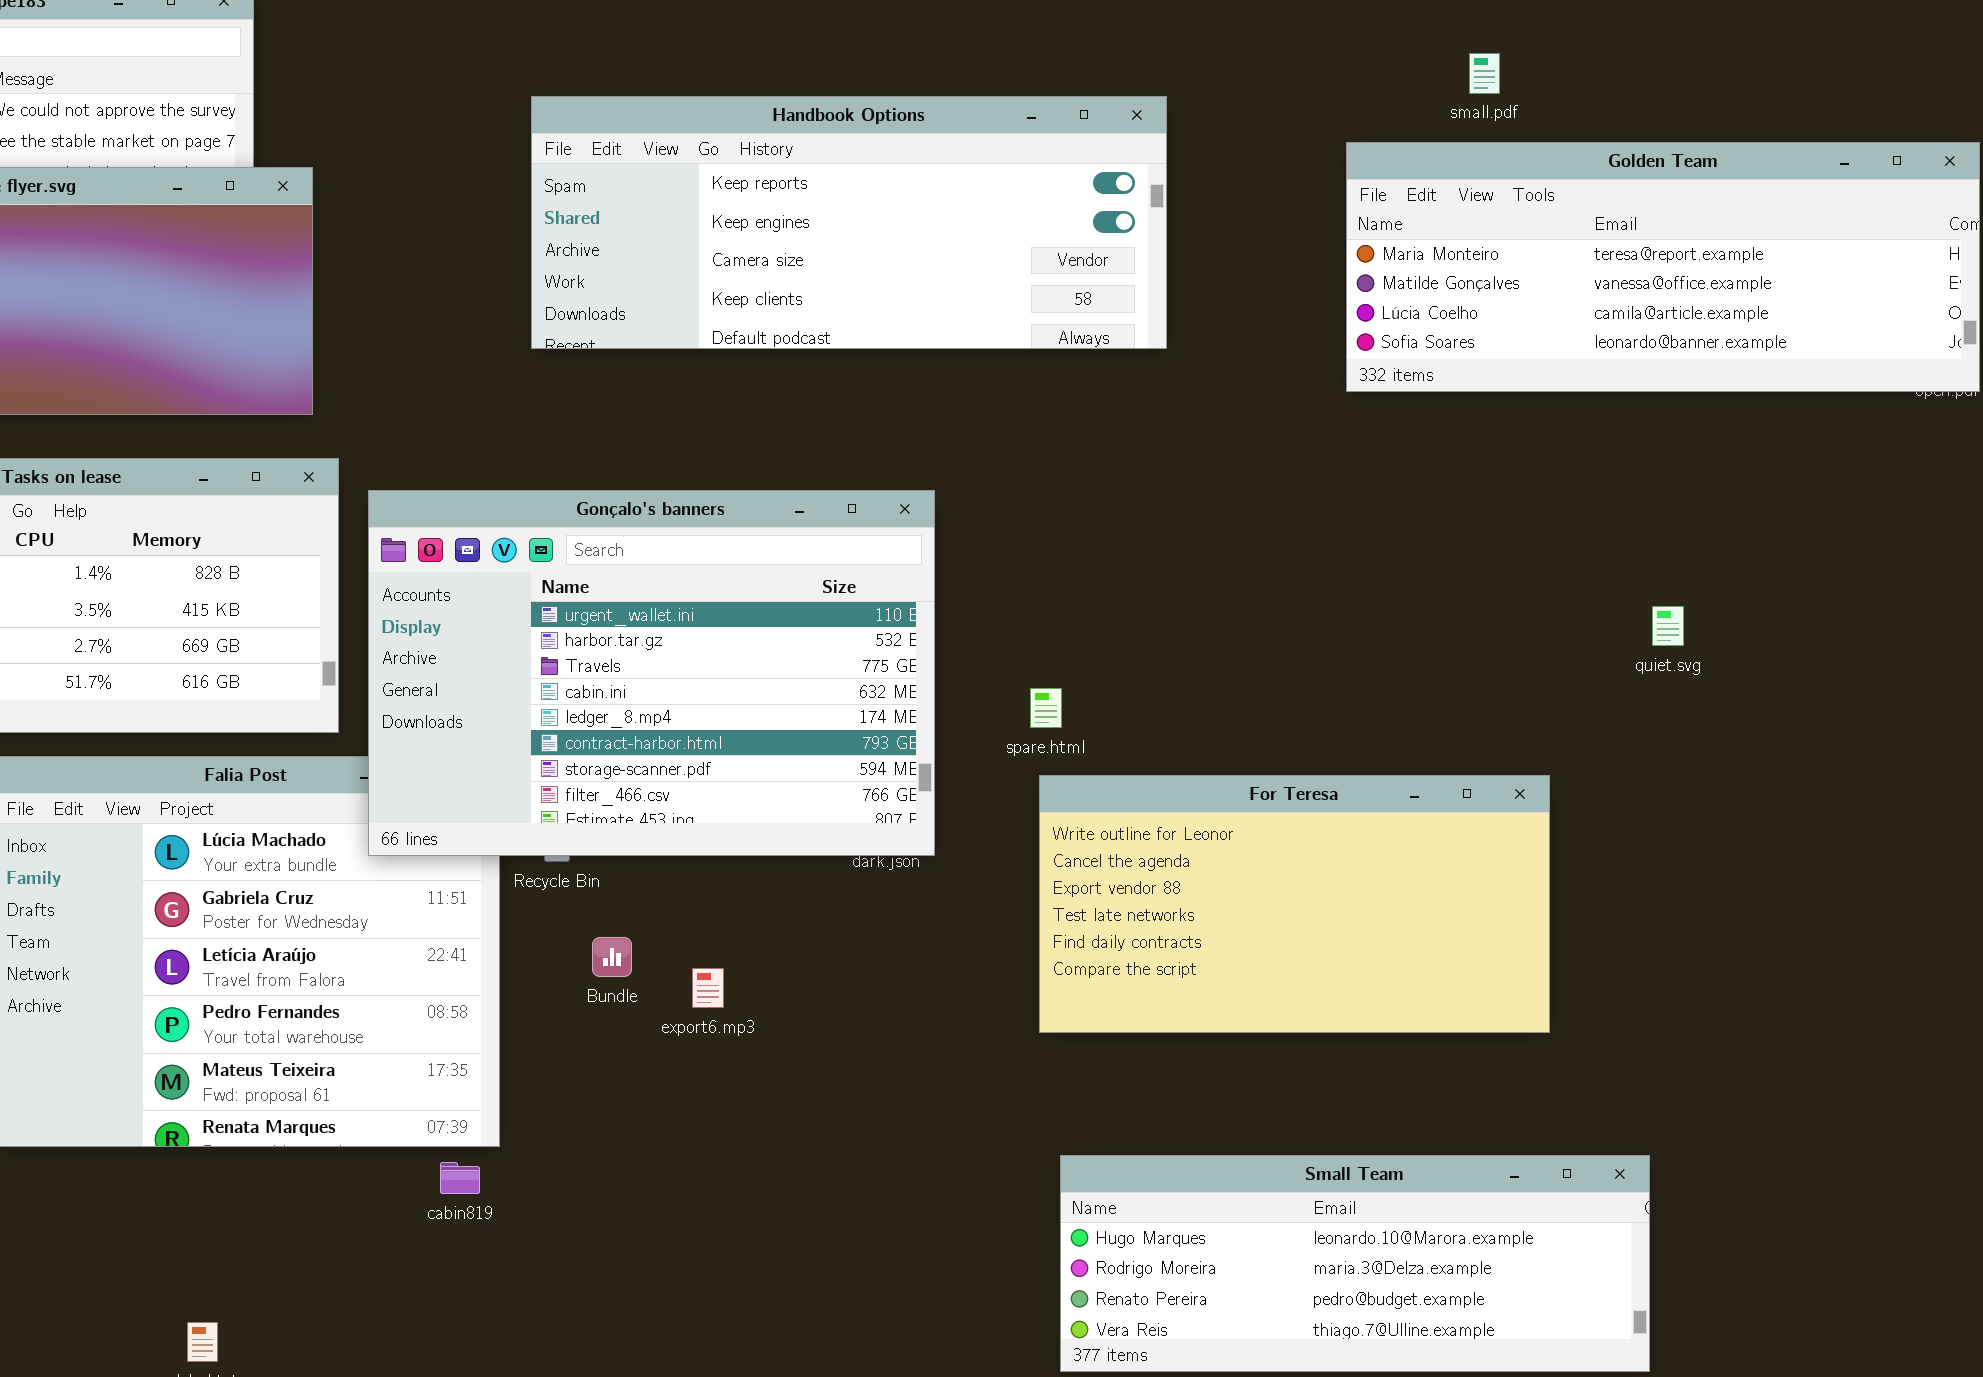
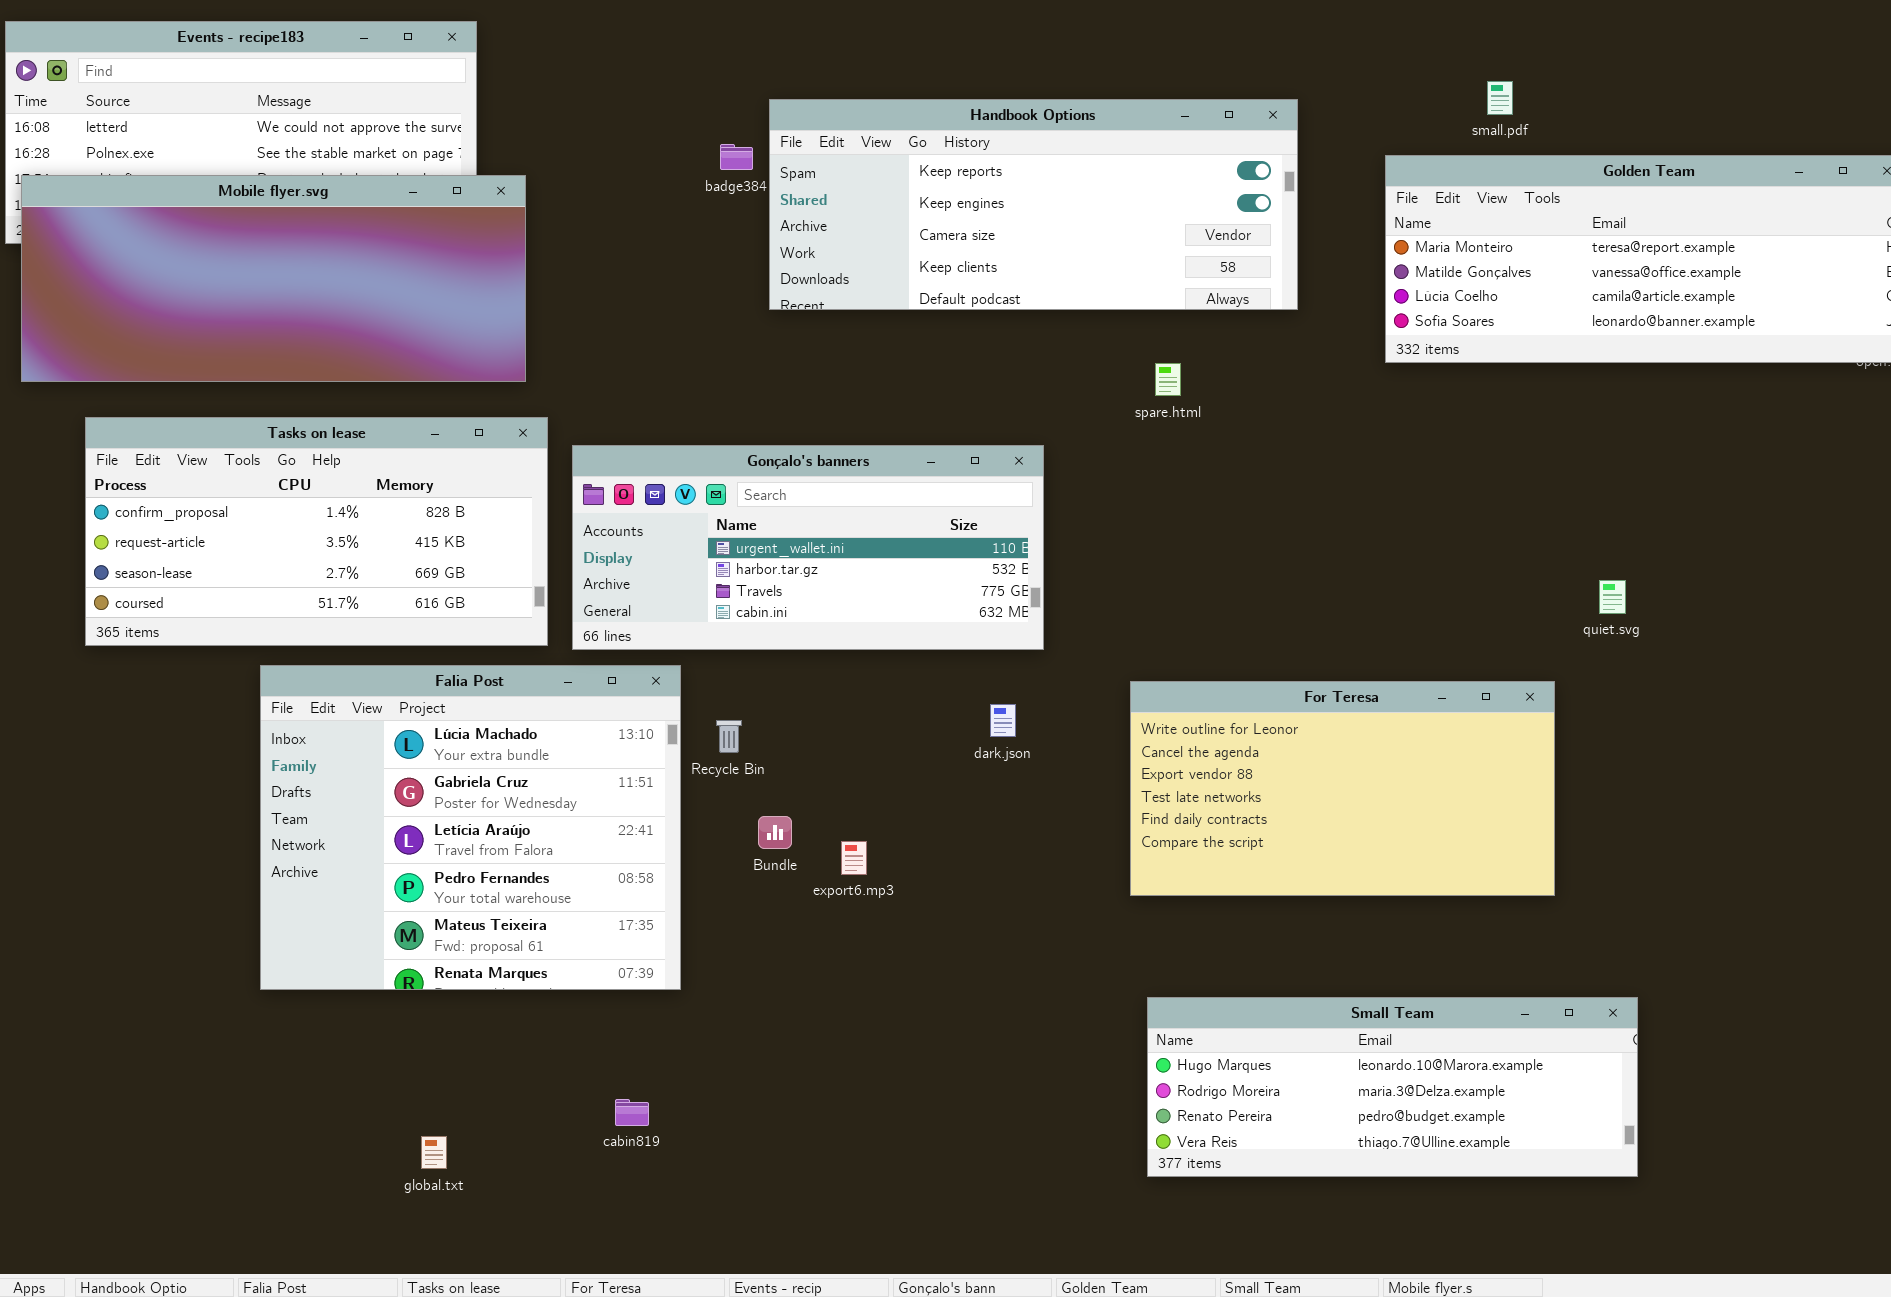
Handbook Options: [531,96,1167,349] -> [769,99,1298,310], moved
Gonçalo's banners: [368,490,935,856] -> [572,445,1044,650], resized
quiet.svg: [1652,606,1684,646] -> [1599,580,1626,614], moved
spare.html: [1030,688,1062,728] -> [1155,363,1181,396], moved
cabin819: [440,1162,480,1194] -> [615,1099,649,1126], moved

